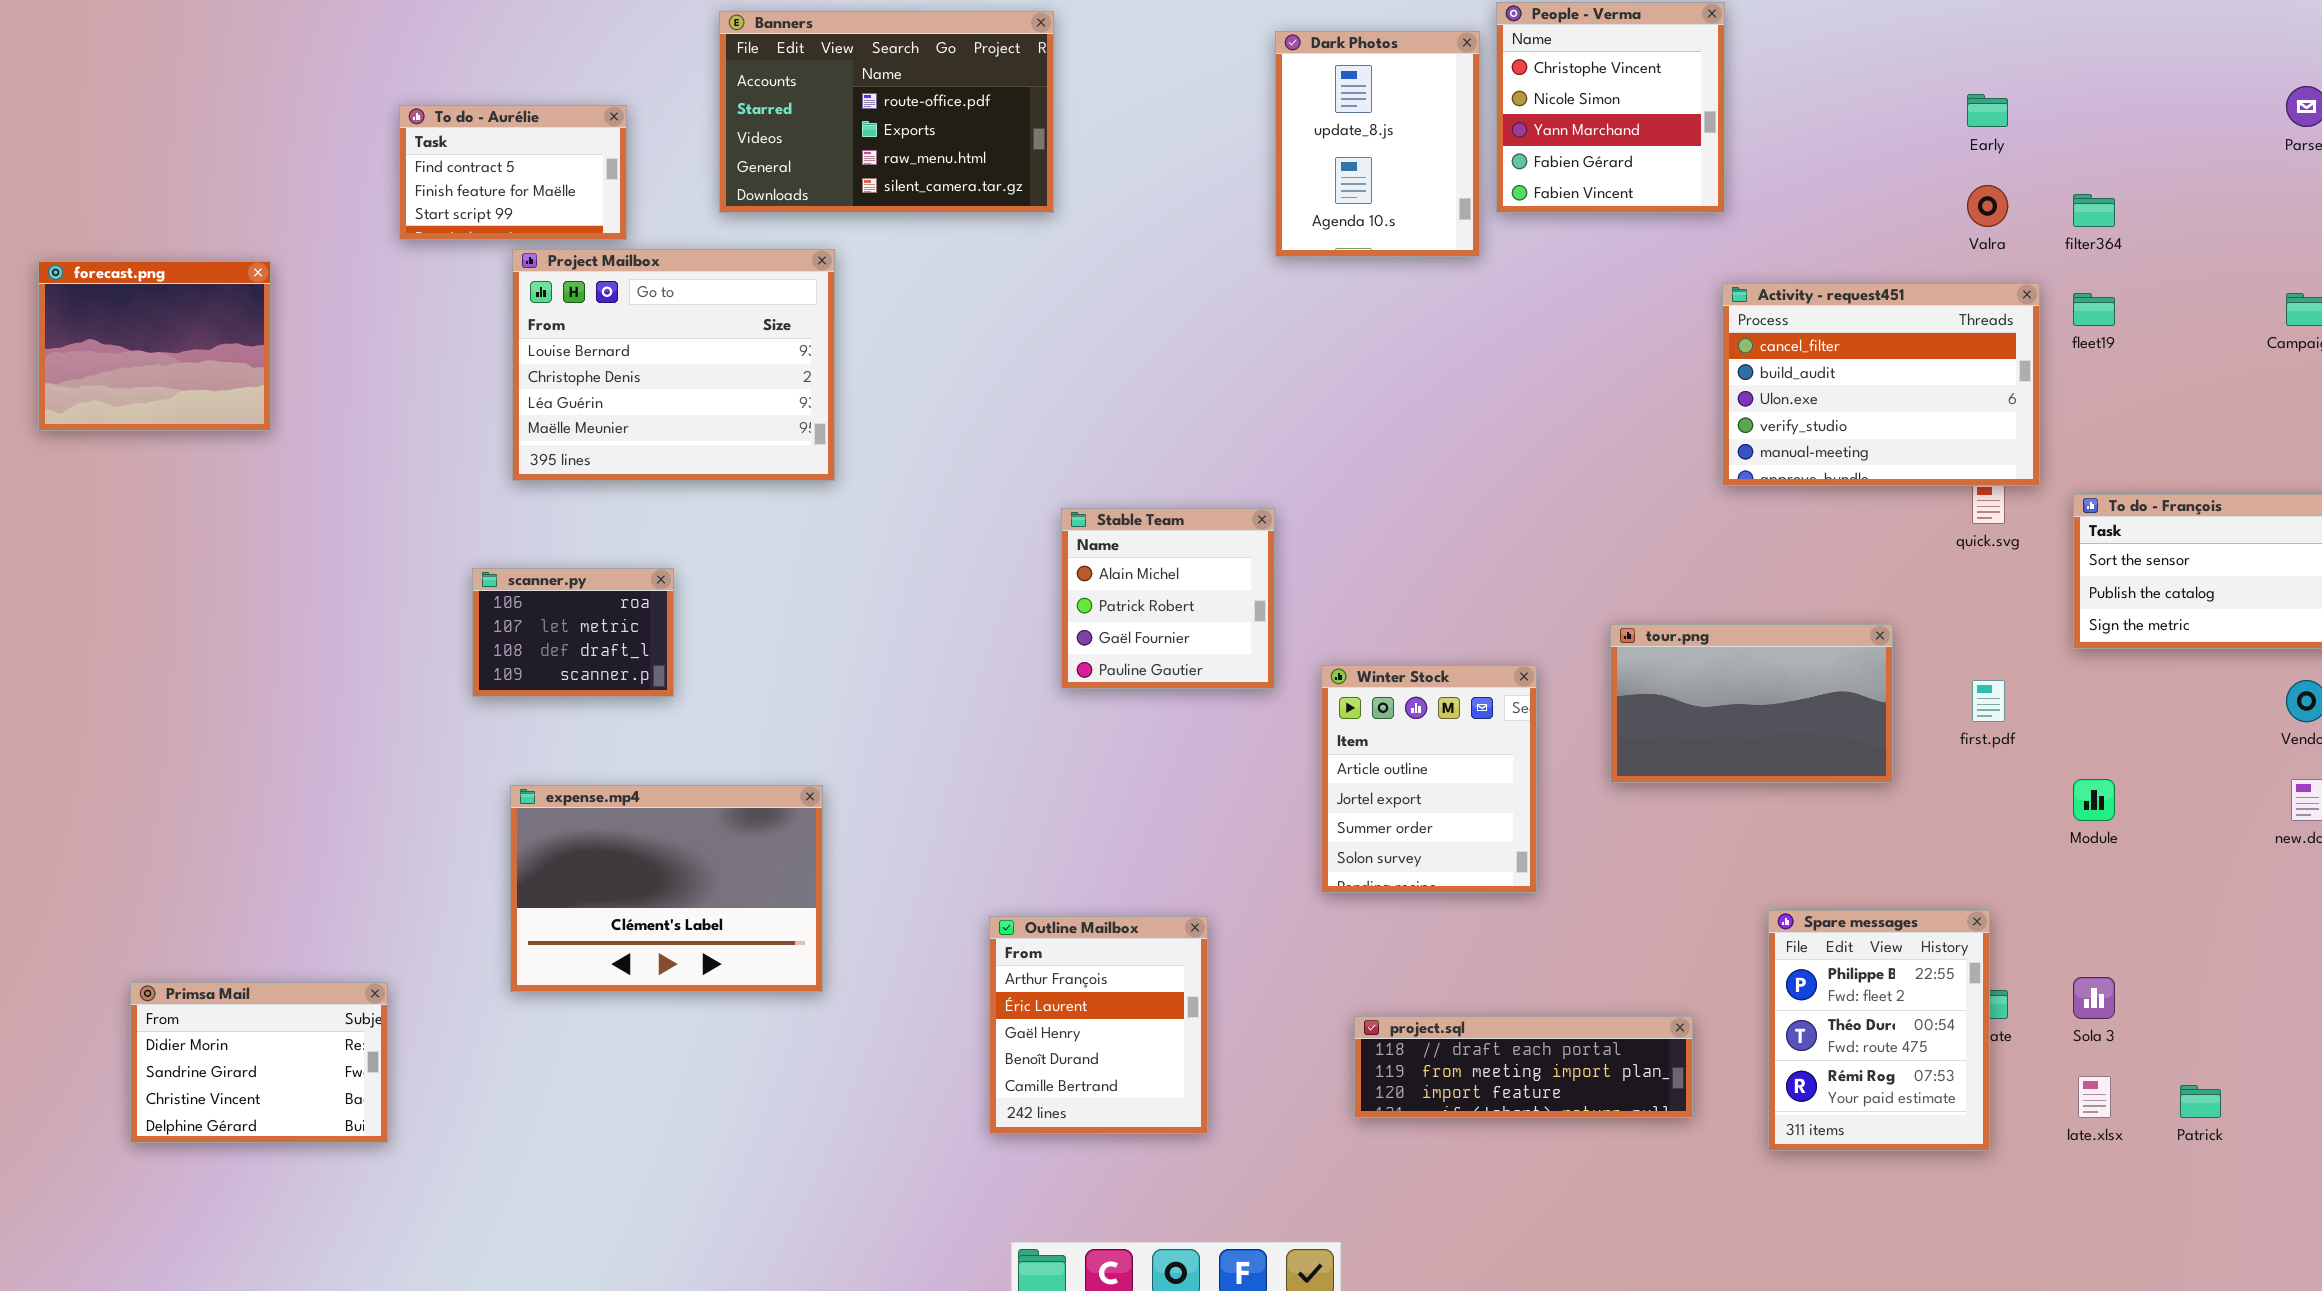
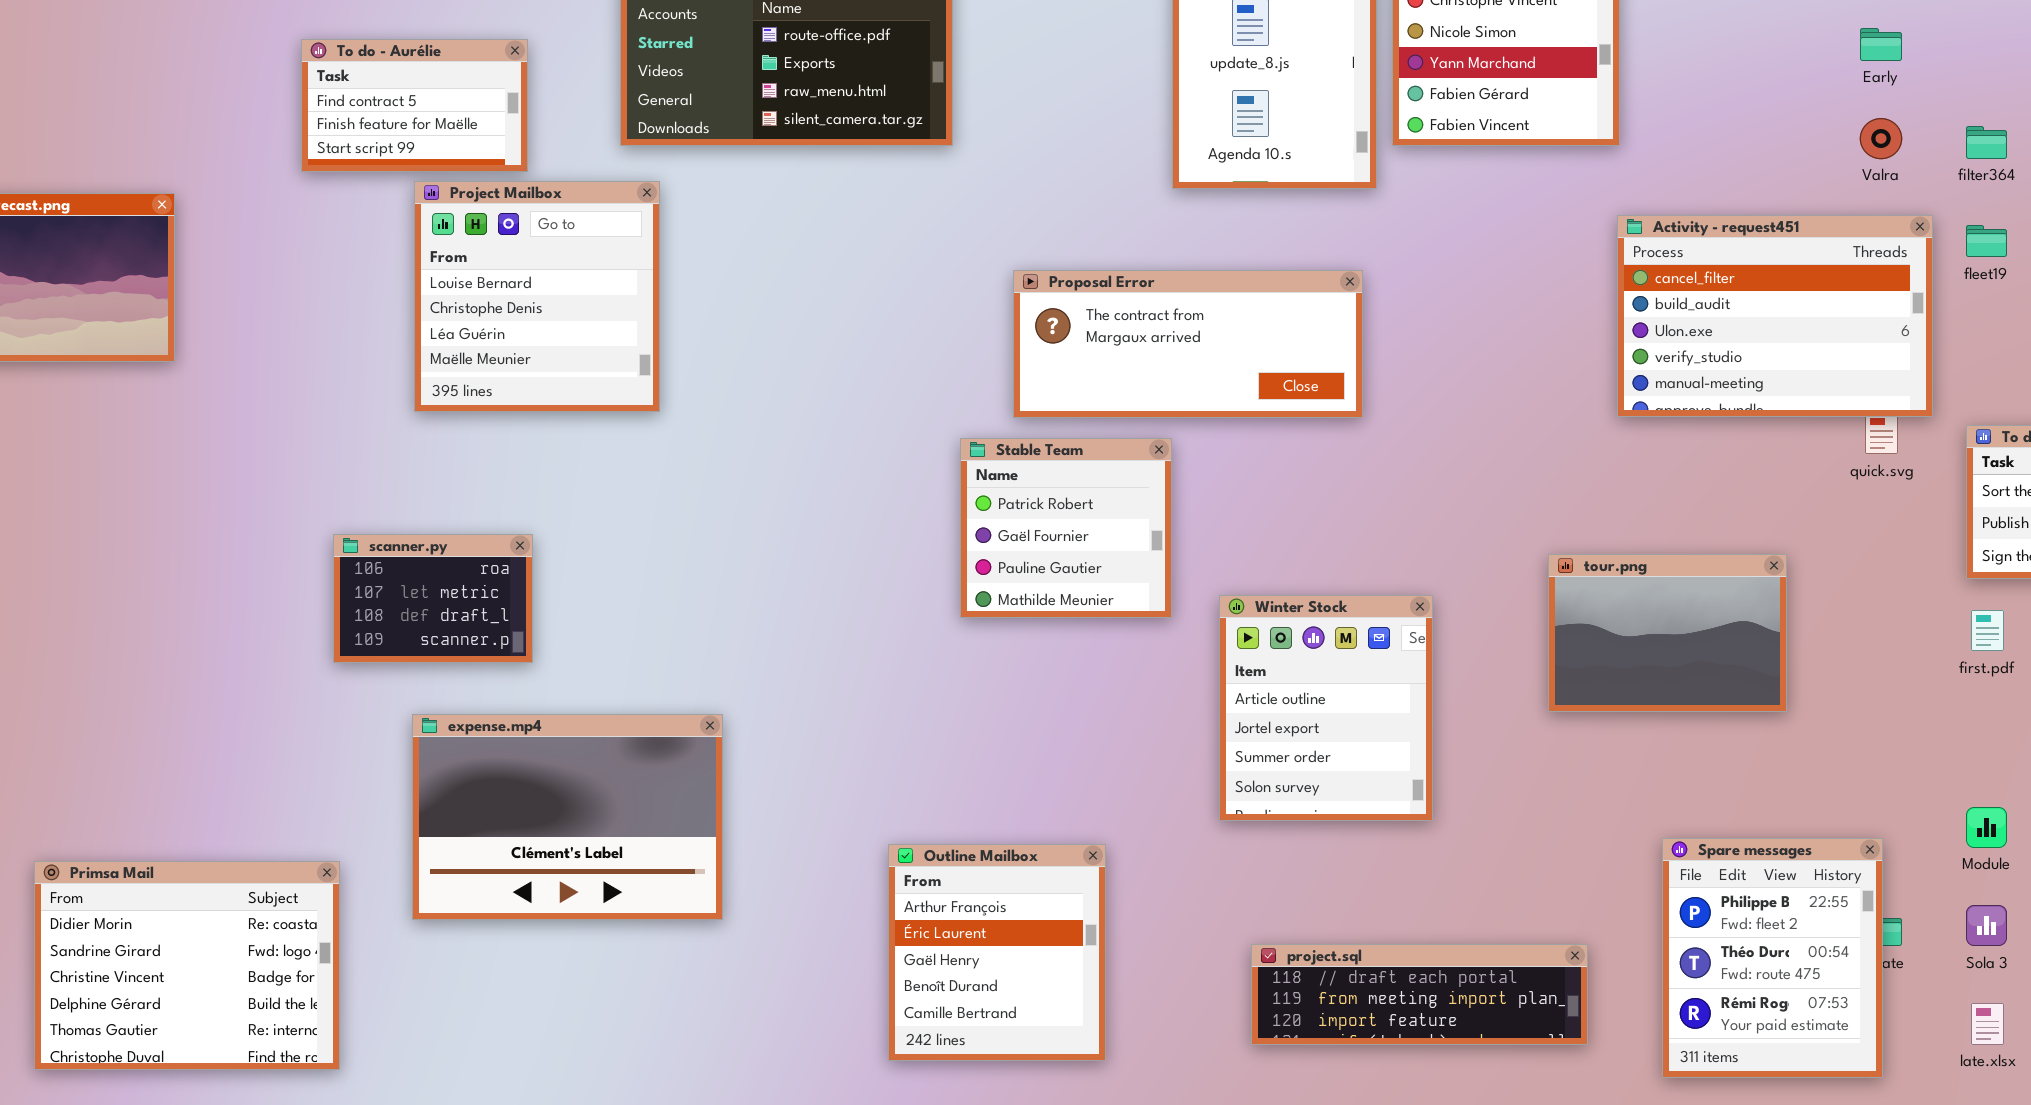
Project Mailbox: [512,249,835,481] -> [414,181,660,412], resized
Proposal Error: none -> [1013,270,1363,418], opened
Stable Team: [1061,508,1275,689] -> [960,438,1172,618], scrolled down 1 row
scanner.py: [472,568,674,697] -> [333,534,533,663], moved
tour.png: [1610,624,1893,783] -> [1548,554,1787,712], resized
first.pdf: [1972,680,2005,722] -> [1971,610,2004,651], moved
Module: [2073,779,2115,821] -> [1966,807,2007,848], moved
Primsa Mail: [130,982,388,1143] -> [34,861,340,1070], resized

